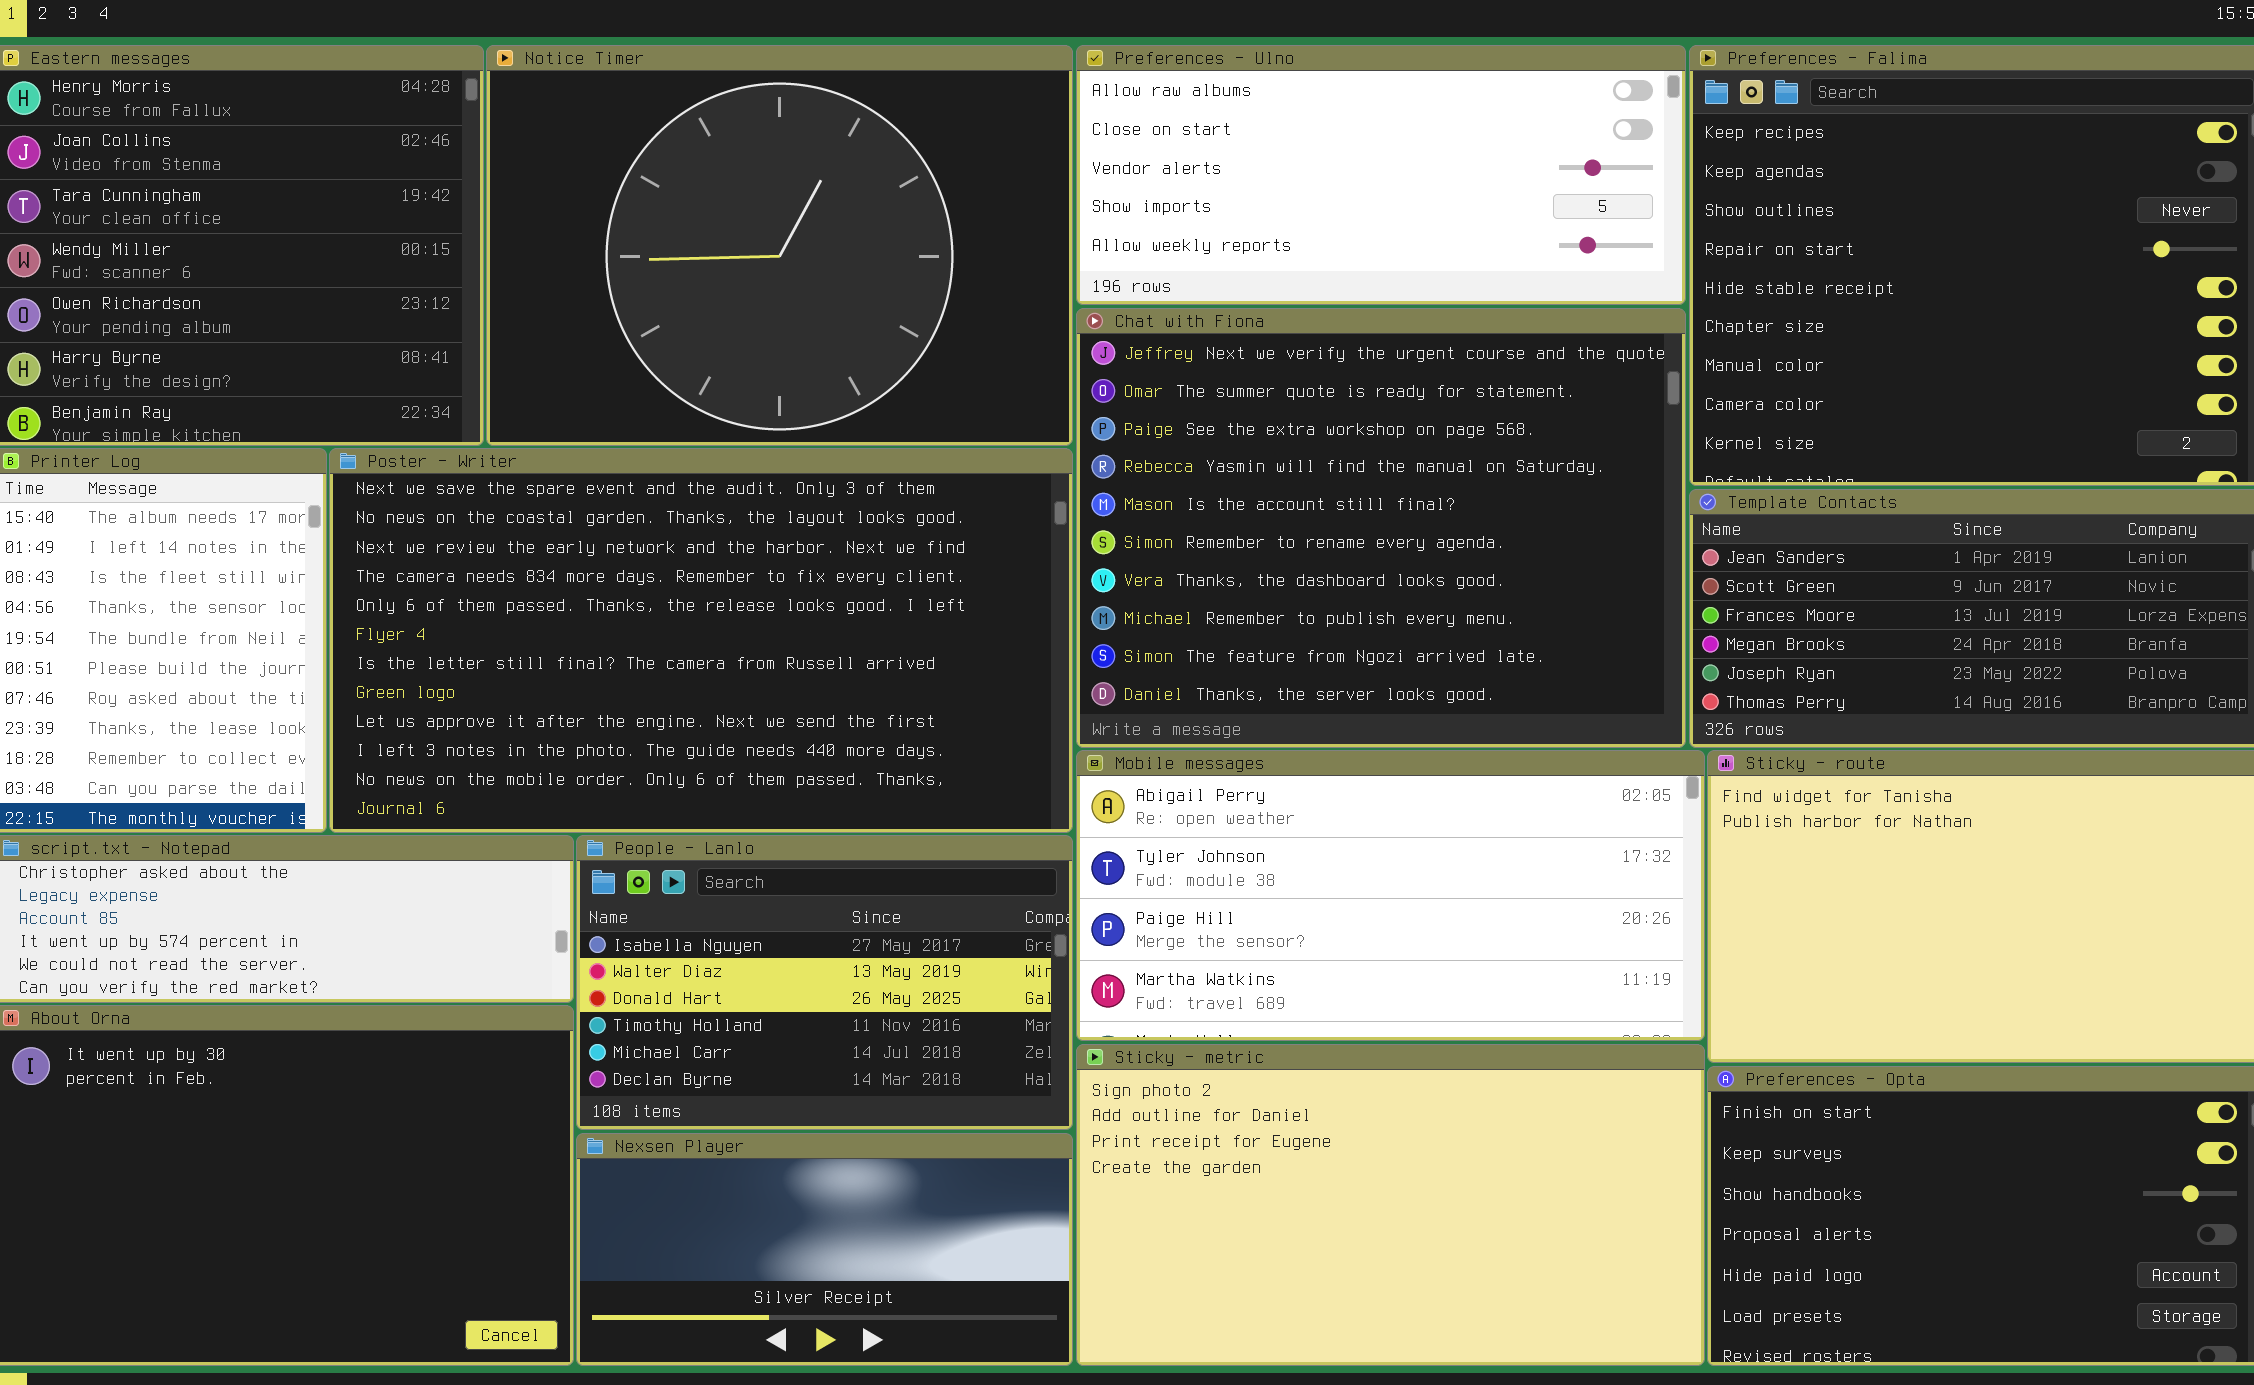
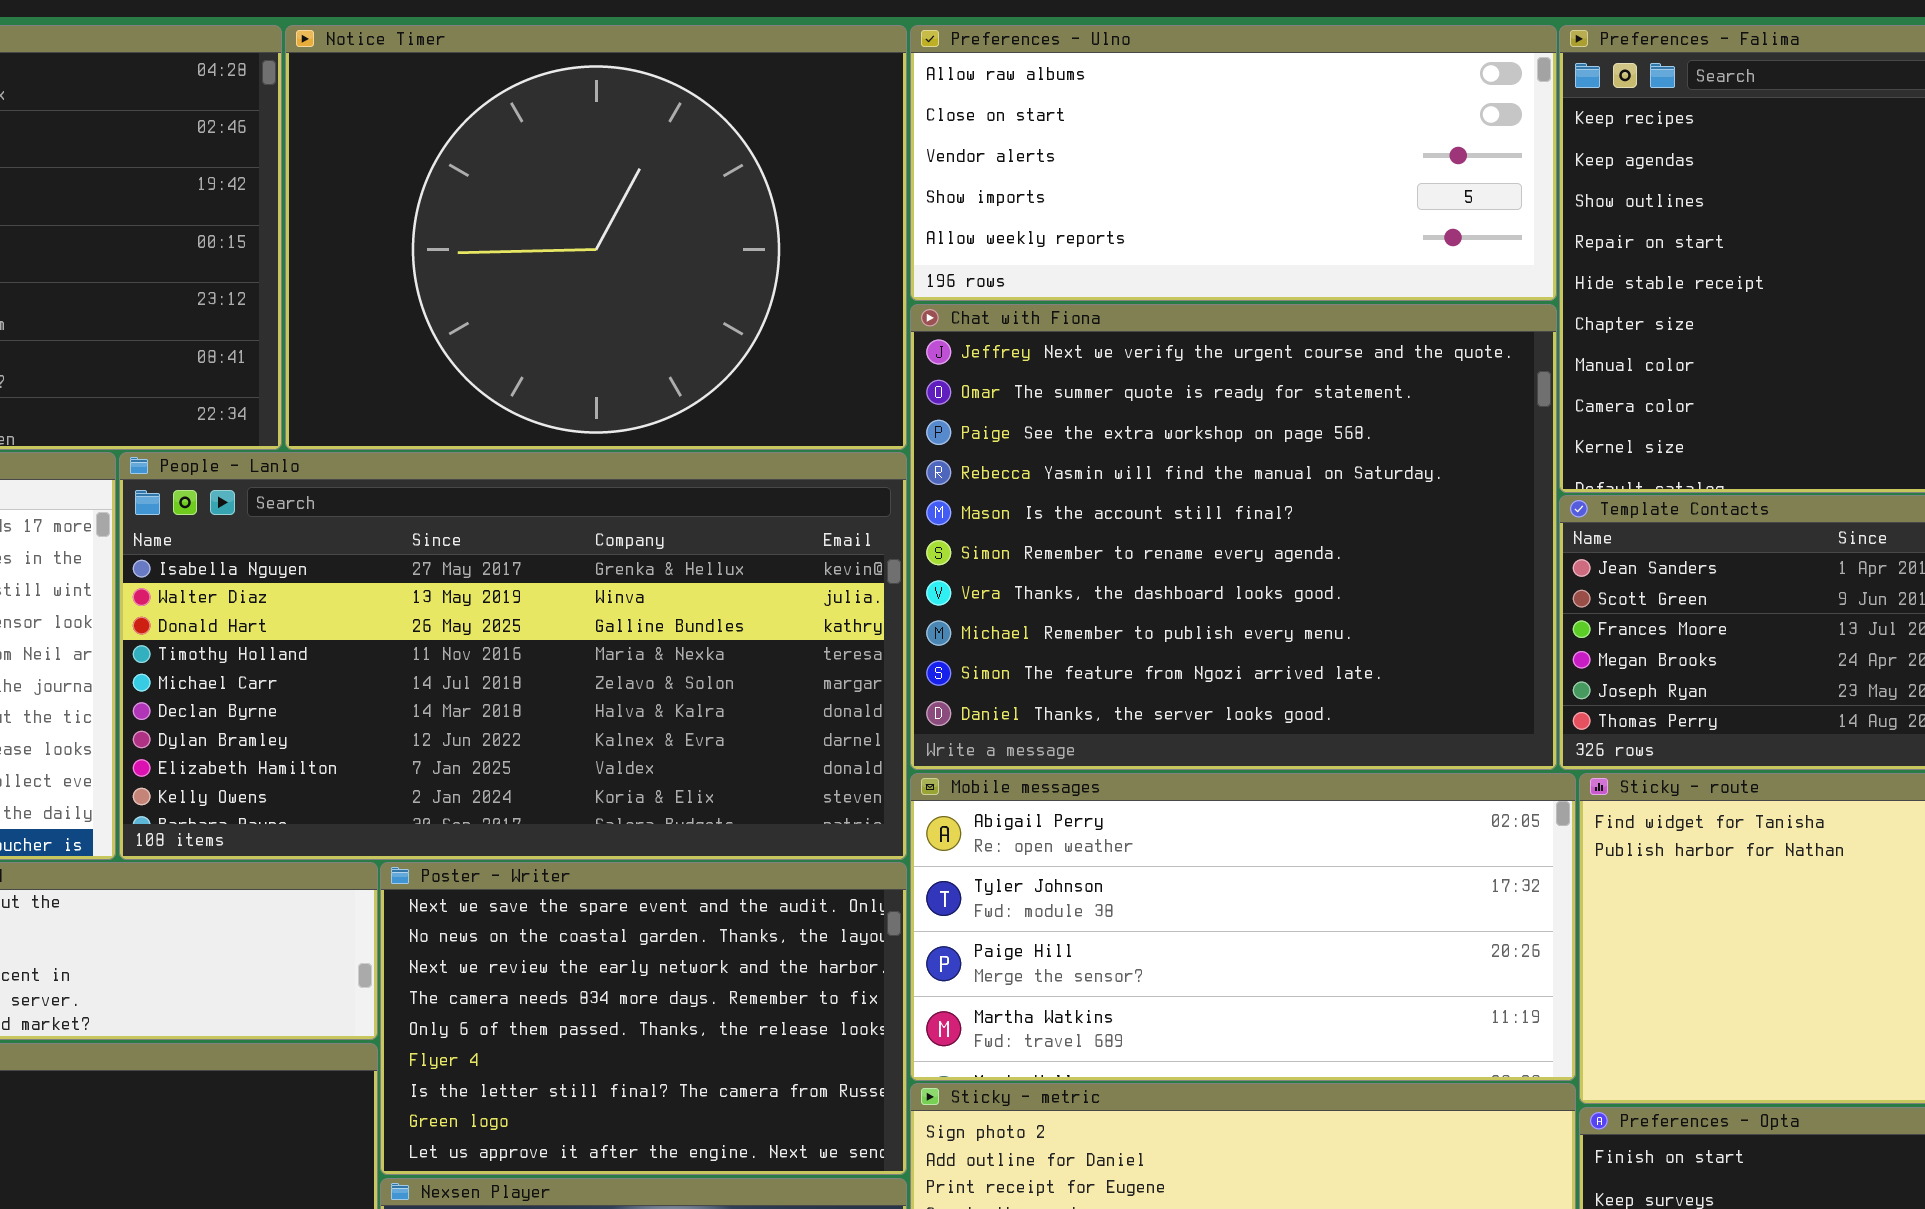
Poster - Writer: [329,448,1073,833] -> [380,862,907,1175], moved, resized
People - Lanlo: [576,835,1073,1130] -> [119,452,907,860], moved, resized

